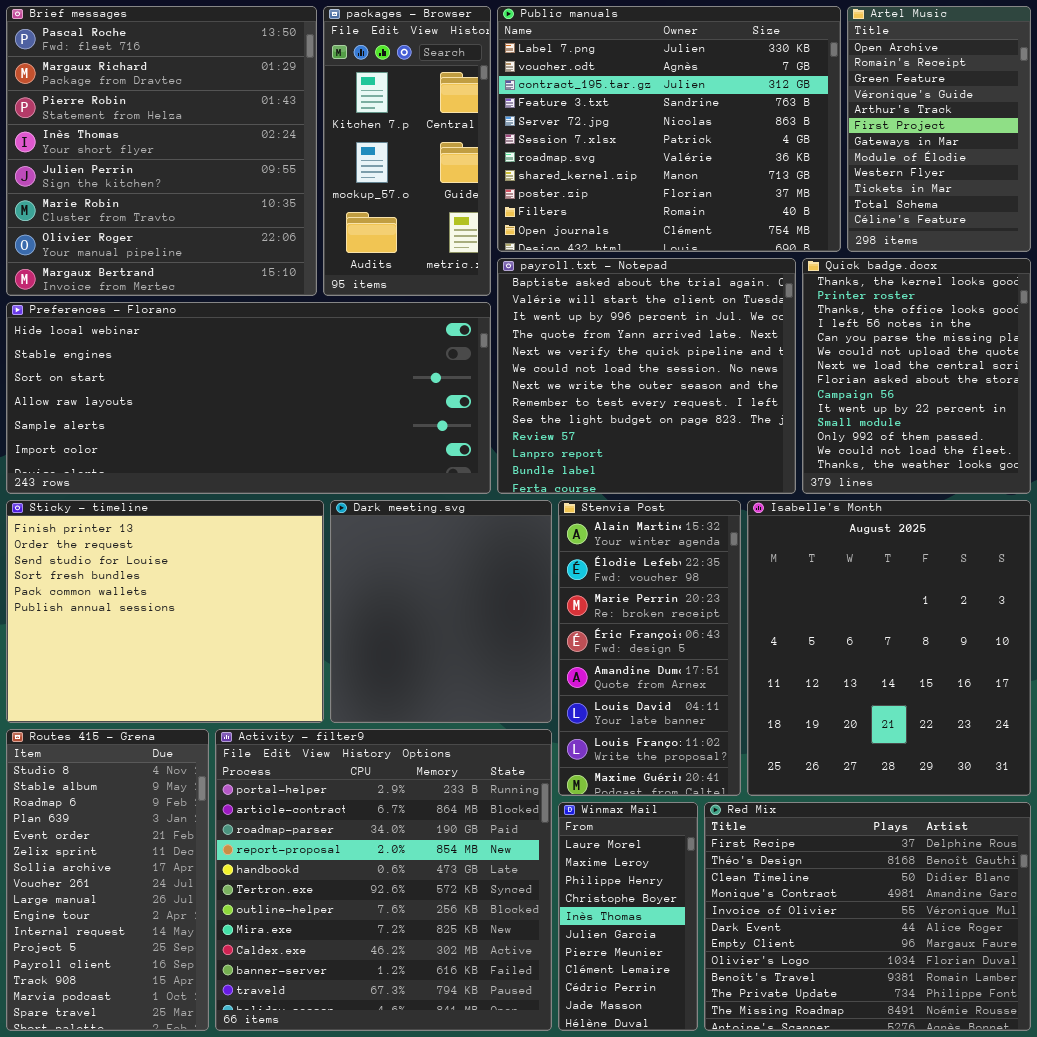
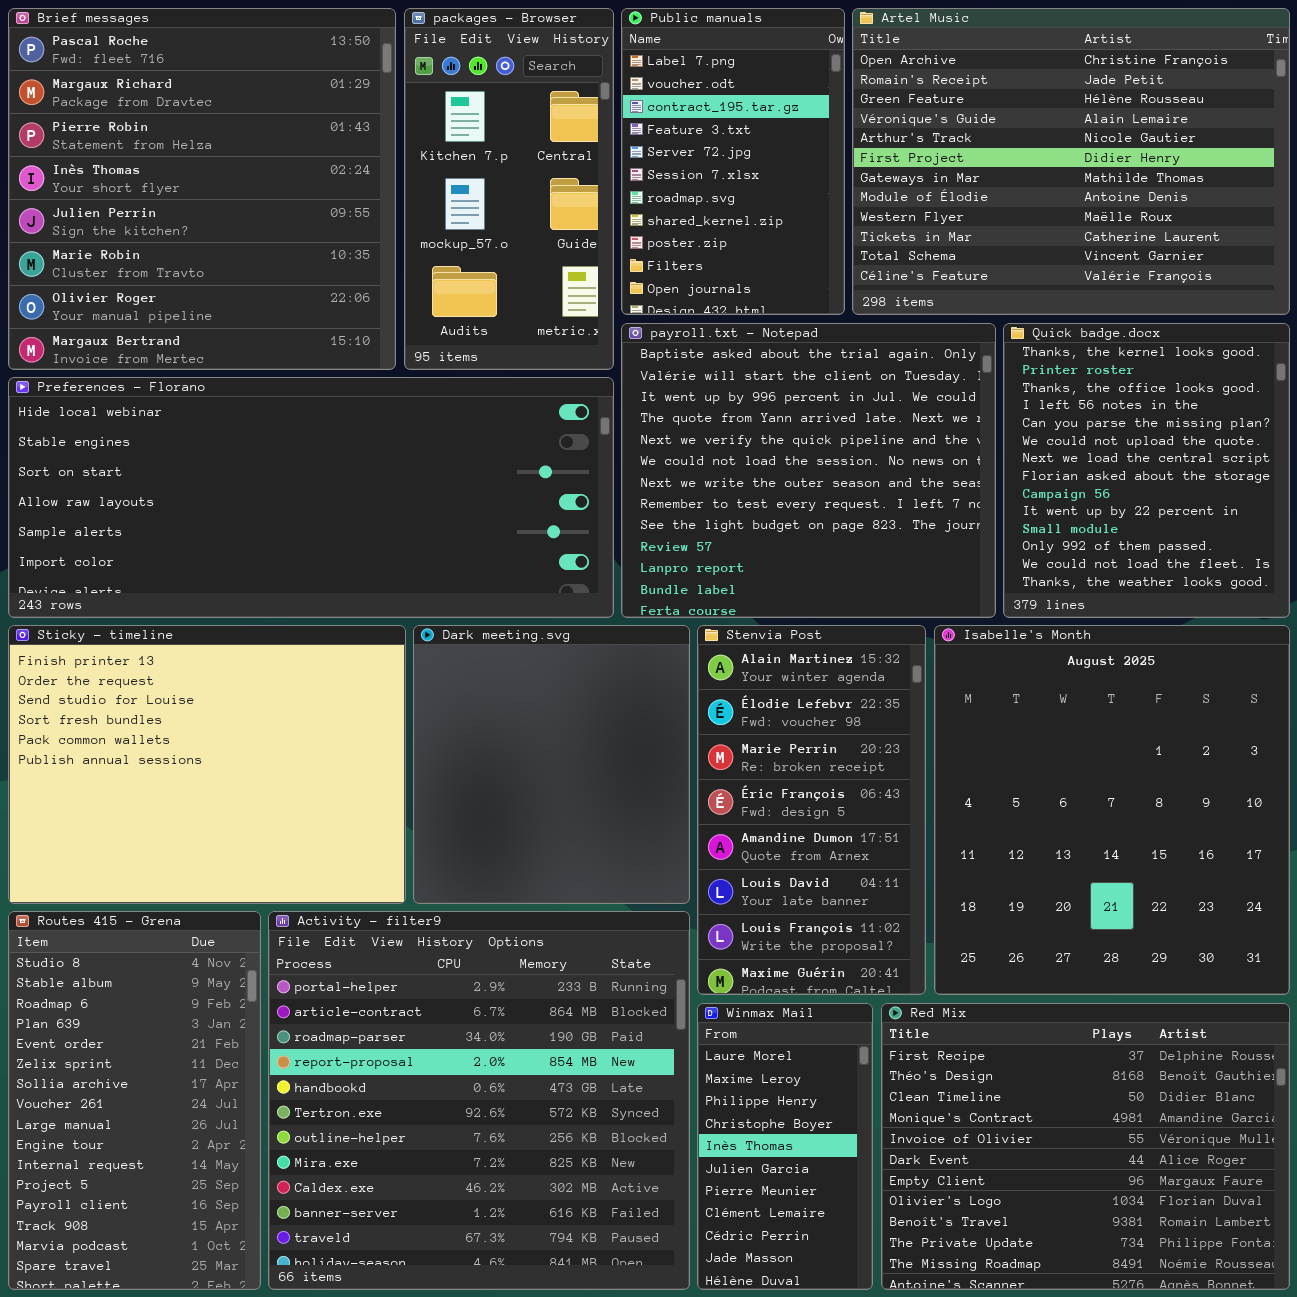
Public manuals: [497,6,841,252] -> [621,8,845,315], resized
Artel Music: [847,6,1031,252] -> [852,8,1290,315], resized

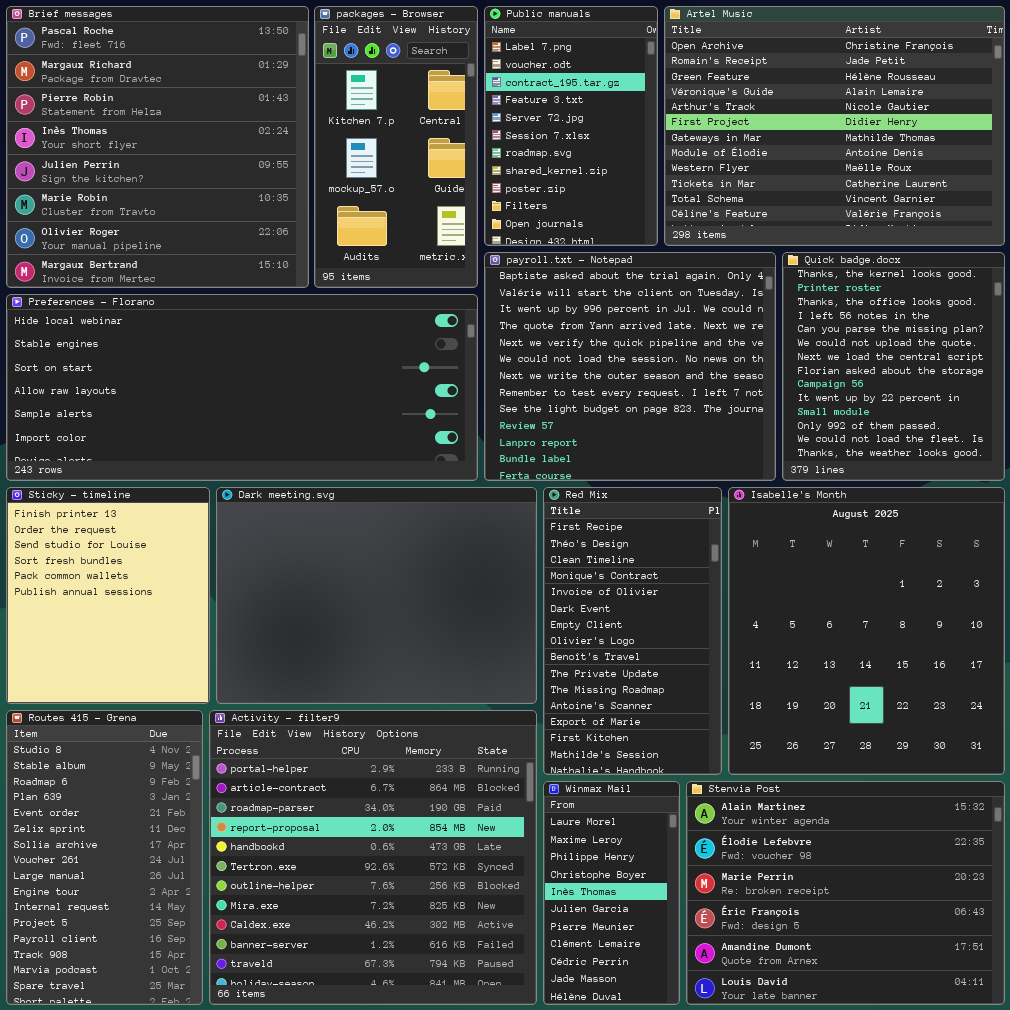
Sticky - timeline: [8,625,406,904] -> [6,487,210,704], resized
Dark meeting.svg: [413,625,690,904] -> [216,487,537,704], resized
Stenvia Post: [697,625,926,995] -> [686,781,1005,1005], moved, resized
Red Mix: [881,1003,1290,1290] -> [543,487,722,775], moved, resized

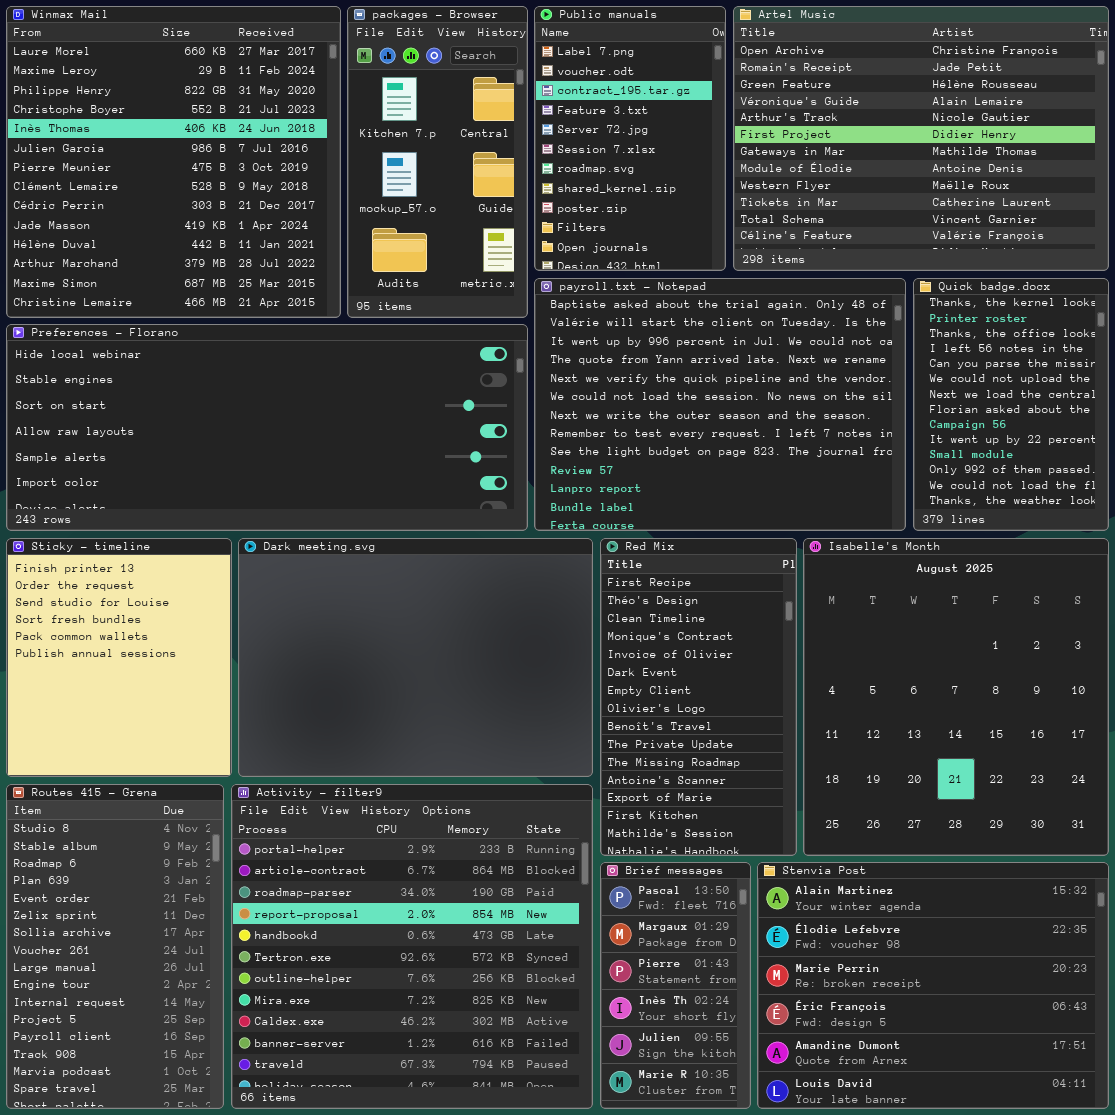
Brief messages: [6,6,309,288] -> [600,862,751,1109], moved, resized
payroll.txt - Notepad: [484,252,776,481] -> [534,278,906,531], resized
Quick badge.docx: [782,252,1005,481] -> [913,278,1109,531], resized
Winmax Mail: [543,781,680,1005] -> [6,6,341,318], moved, resized

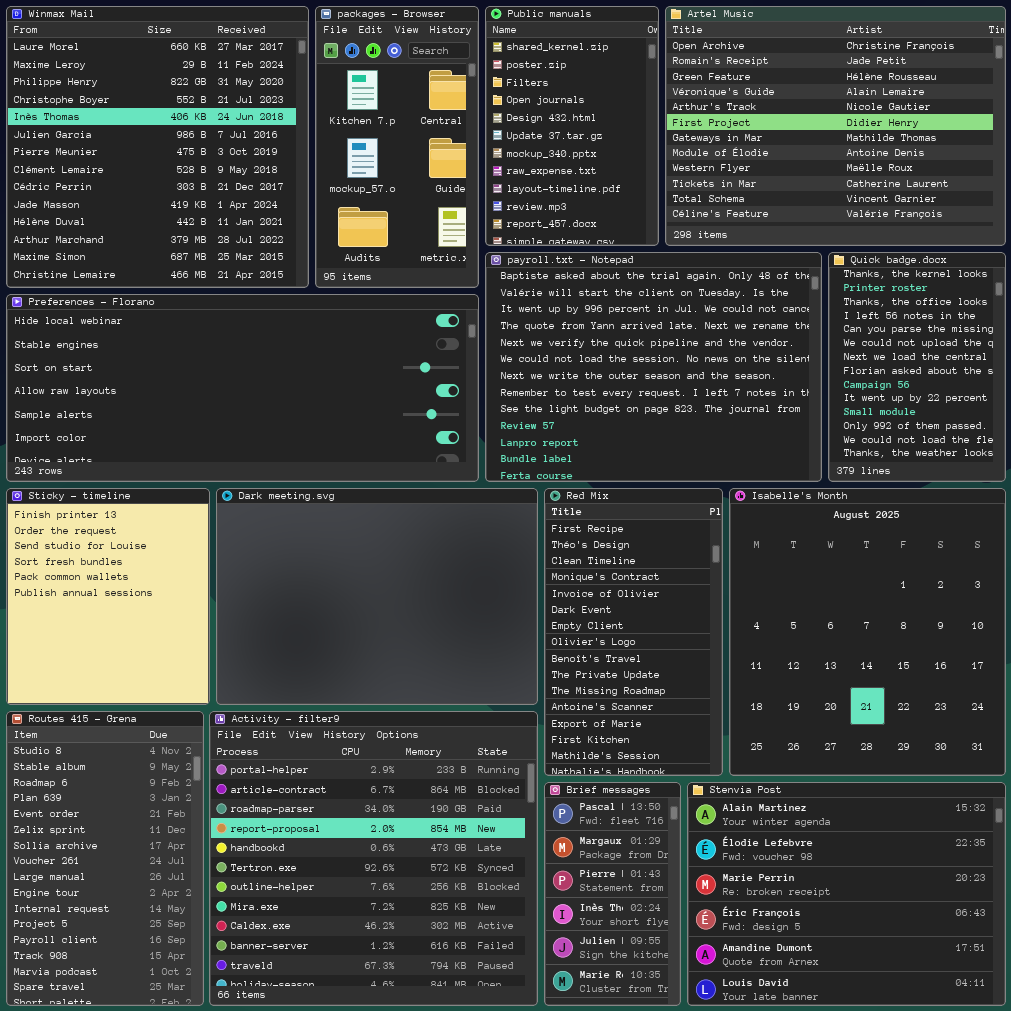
Public manuals: [534,6,726,271] -> [485,6,659,246], scrolled down 7 rows

